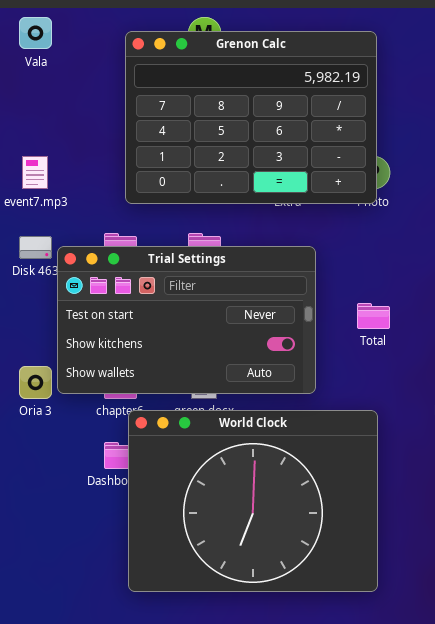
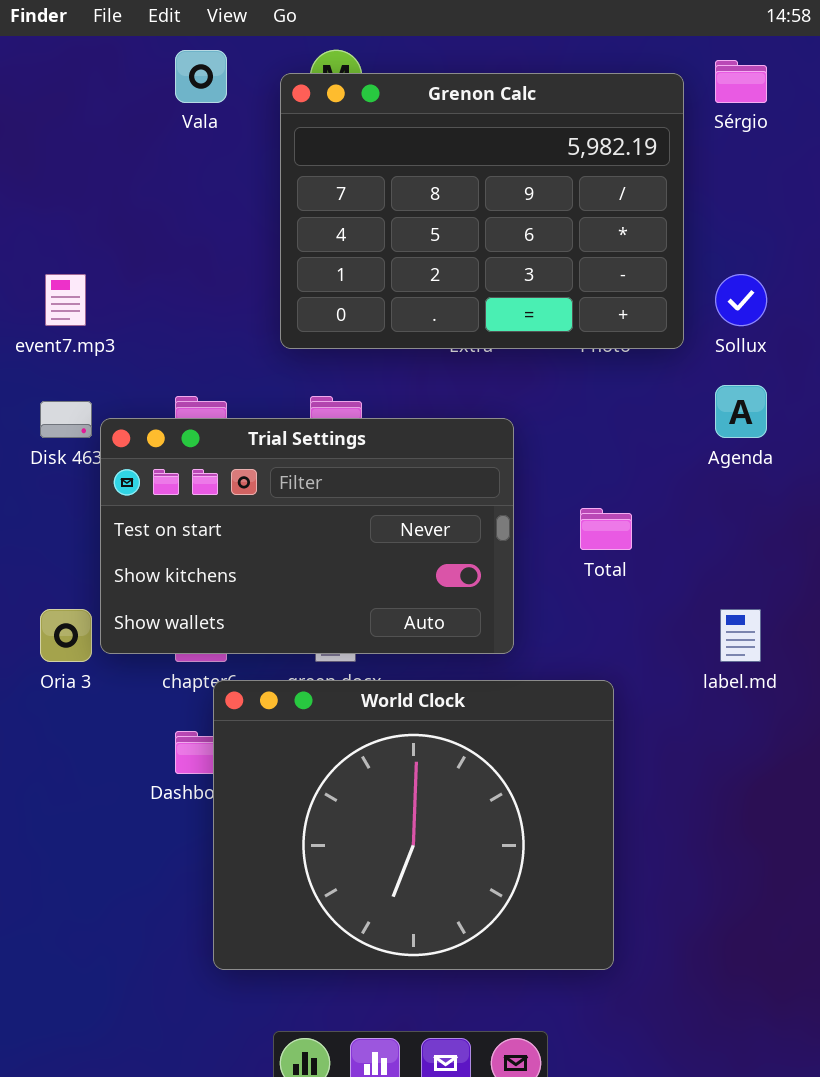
Vala: [19,17,52,49] -> [175,50,227,103], moved
Grenon Calc: [125,31,377,204] -> [280,73,684,349], moved

